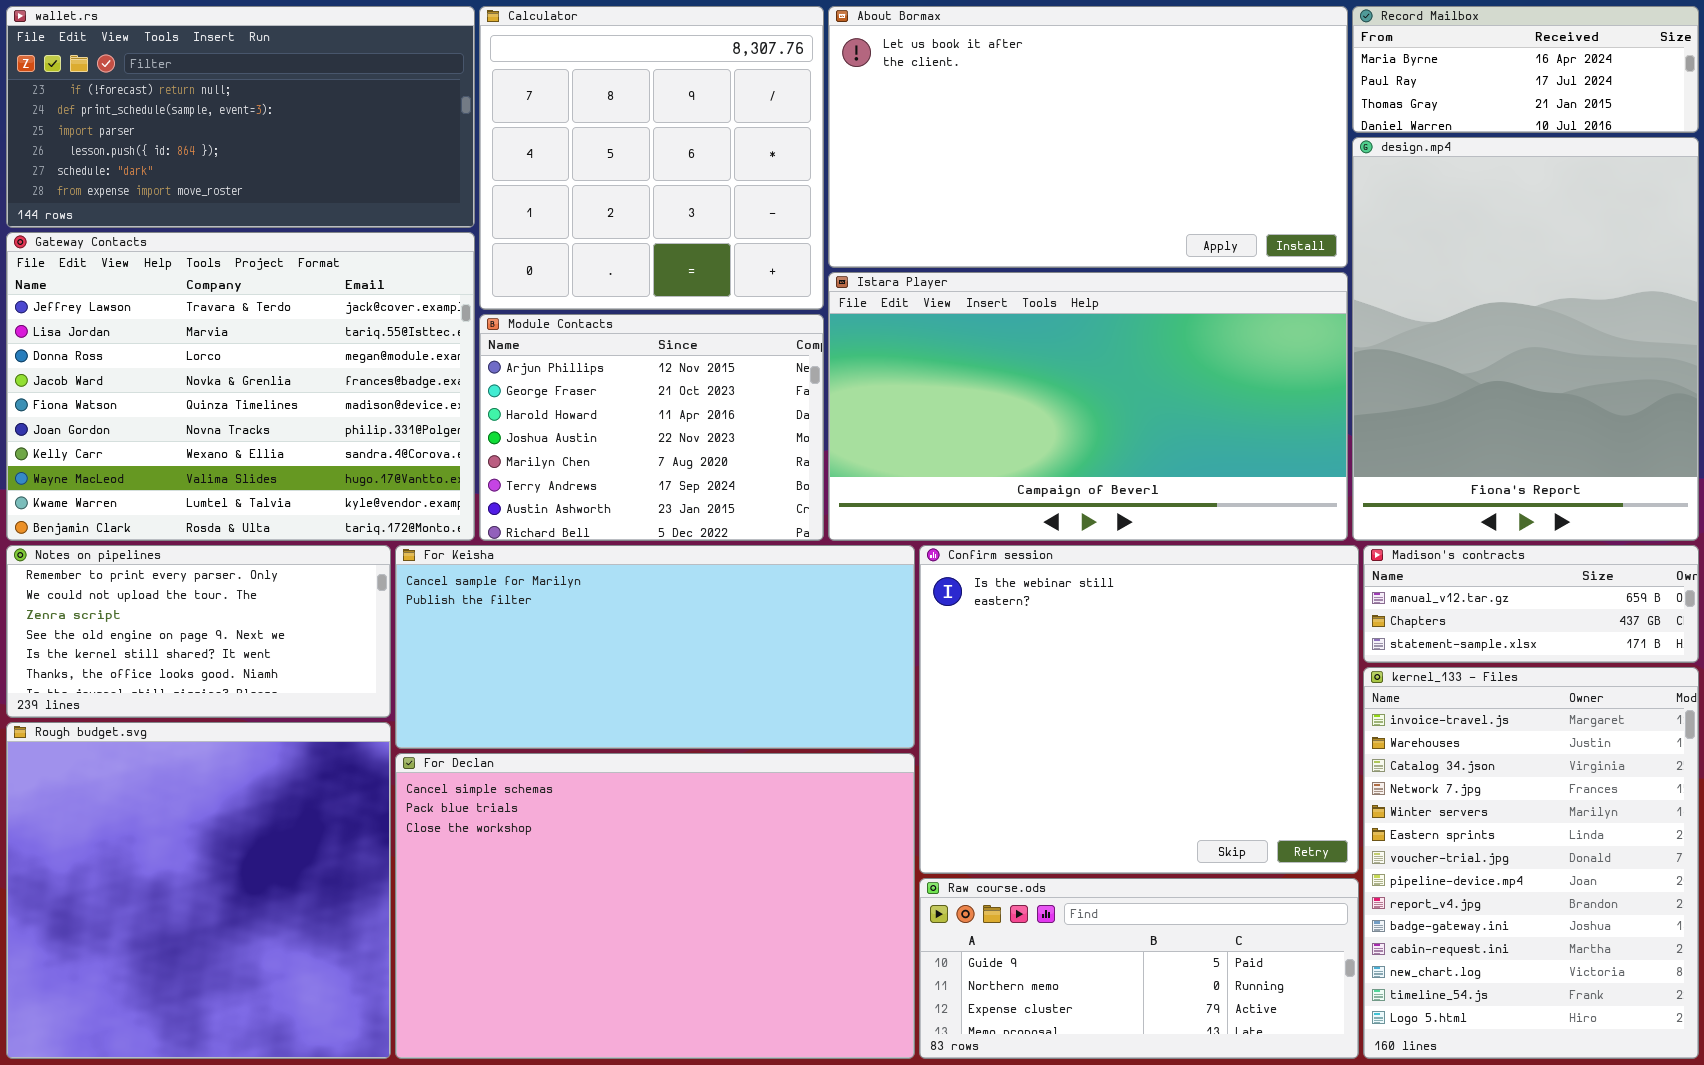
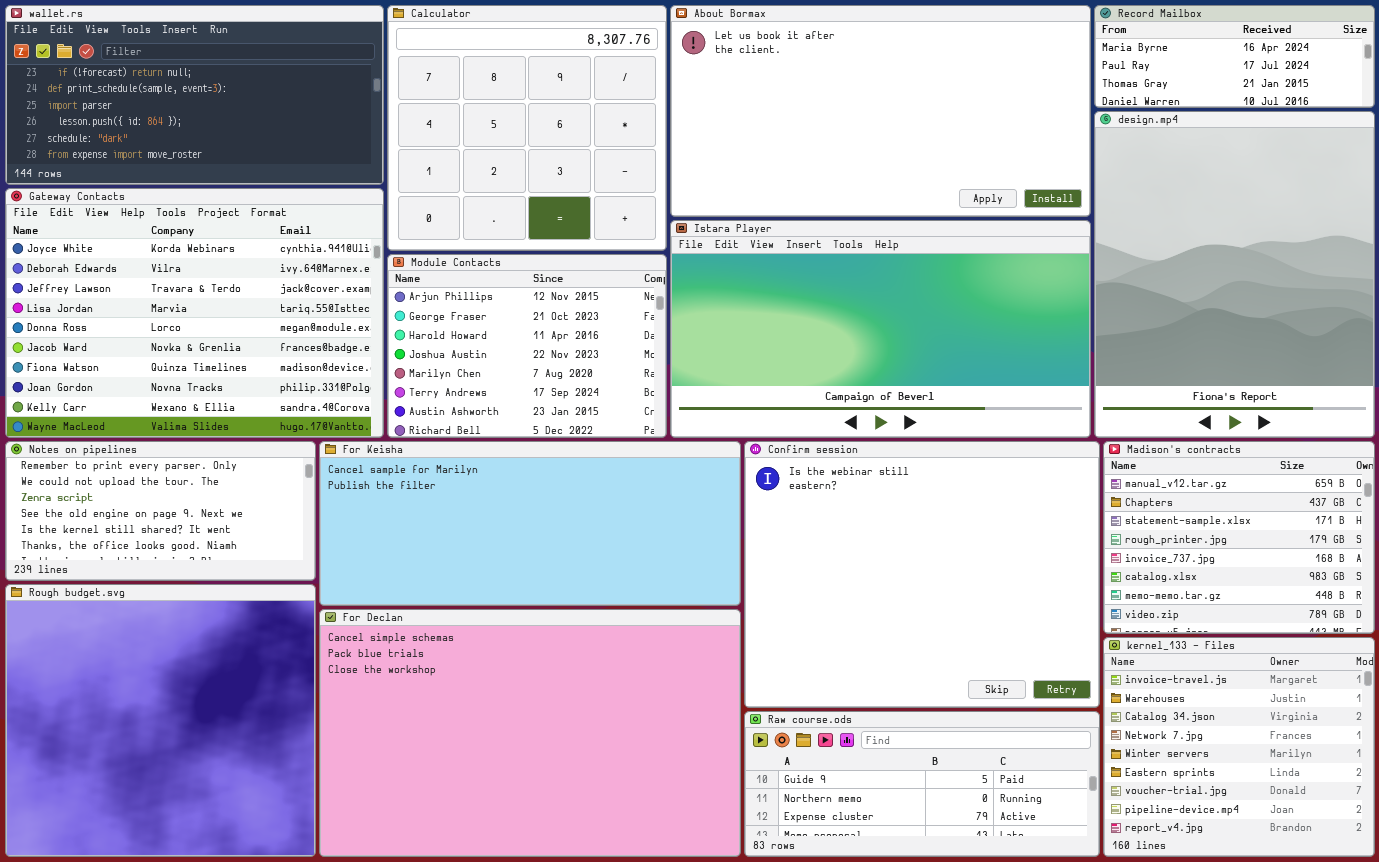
Gateway Contacts: [6,232,475,541] -> [5,188,384,438], scrolled up 2 rows
Madison's contracts: [1363,545,1699,663] -> [1103,441,1375,634], resized
kernel_133 - Files: [1363,667,1699,1059] -> [1103,637,1375,857], resized

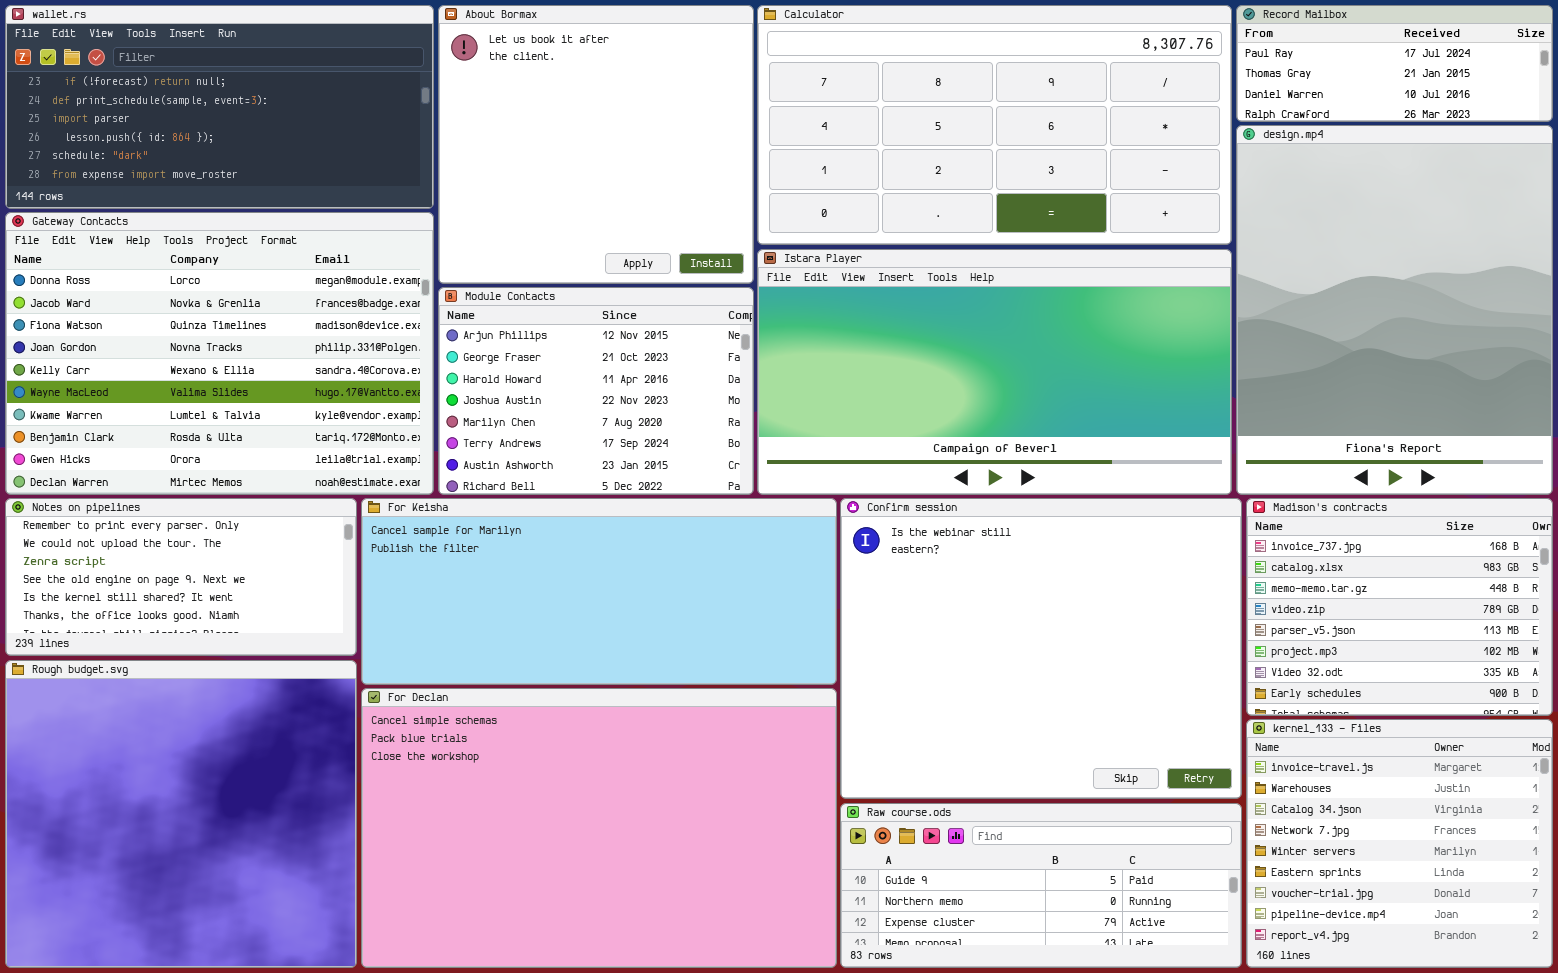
Calculator: [387,5,667,251] -> [757,5,1232,245], moved, resized
About Bormax: [670,5,1091,217] -> [438,5,754,284], moved, resized
Record Mailbox: [1094,5,1375,108] -> [1236,5,1553,122], scrolled down 1 row
Gateway Contacts: [5,188,384,438] -> [5,212,434,495], scrolled down 4 rows
Madison's contracts: [1103,441,1375,634] -> [1246,498,1553,716], scrolled down 4 rows

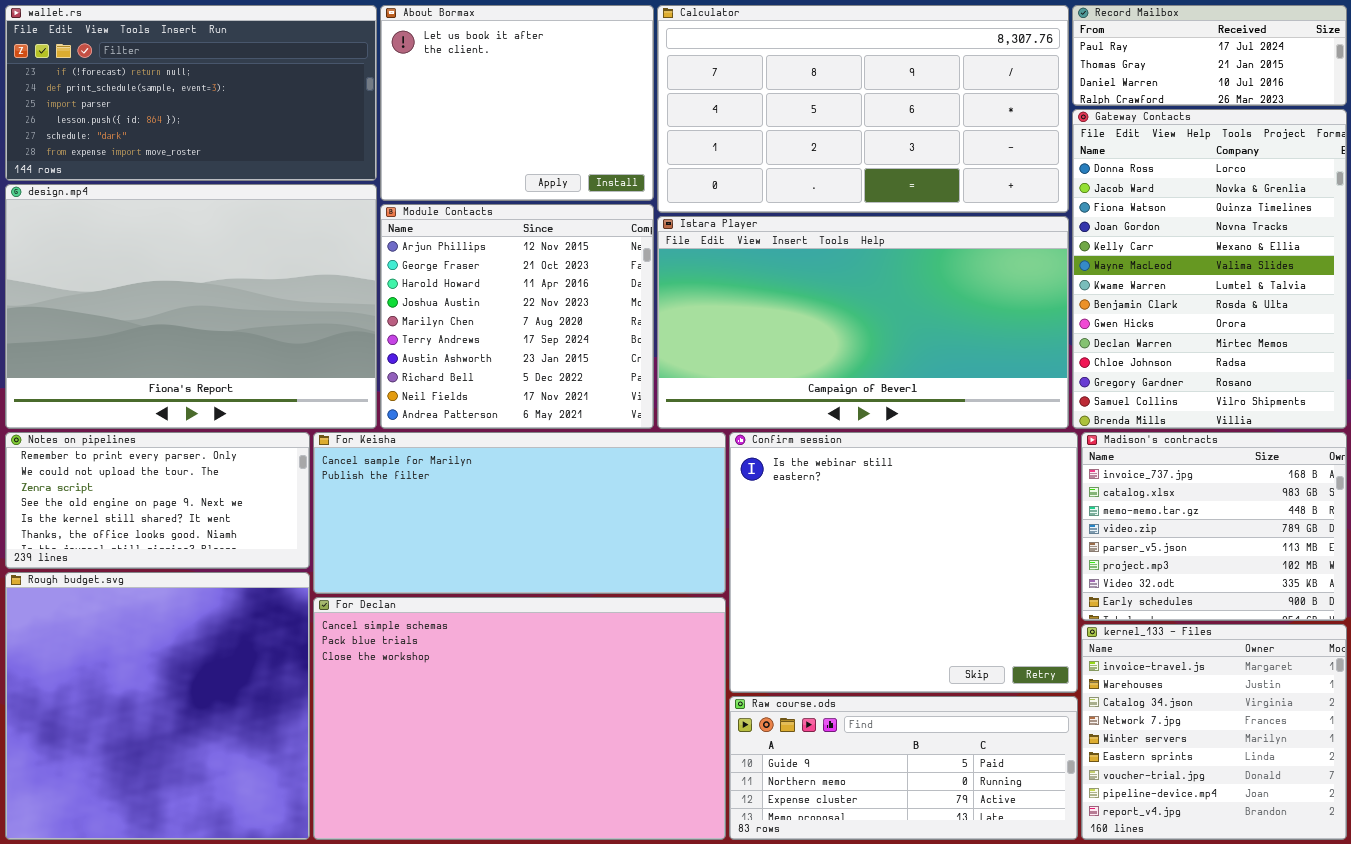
About Bormax: [438,5,754,284] -> [380,5,654,201], resized
design.mp4: [1236,125,1553,495] -> [5,184,377,429], moved, resized
Gateway Contacts: [5,212,434,495] -> [1072,109,1347,429], moved, resized
Module Contacts: [438,287,754,495] -> [380,204,654,429], resized

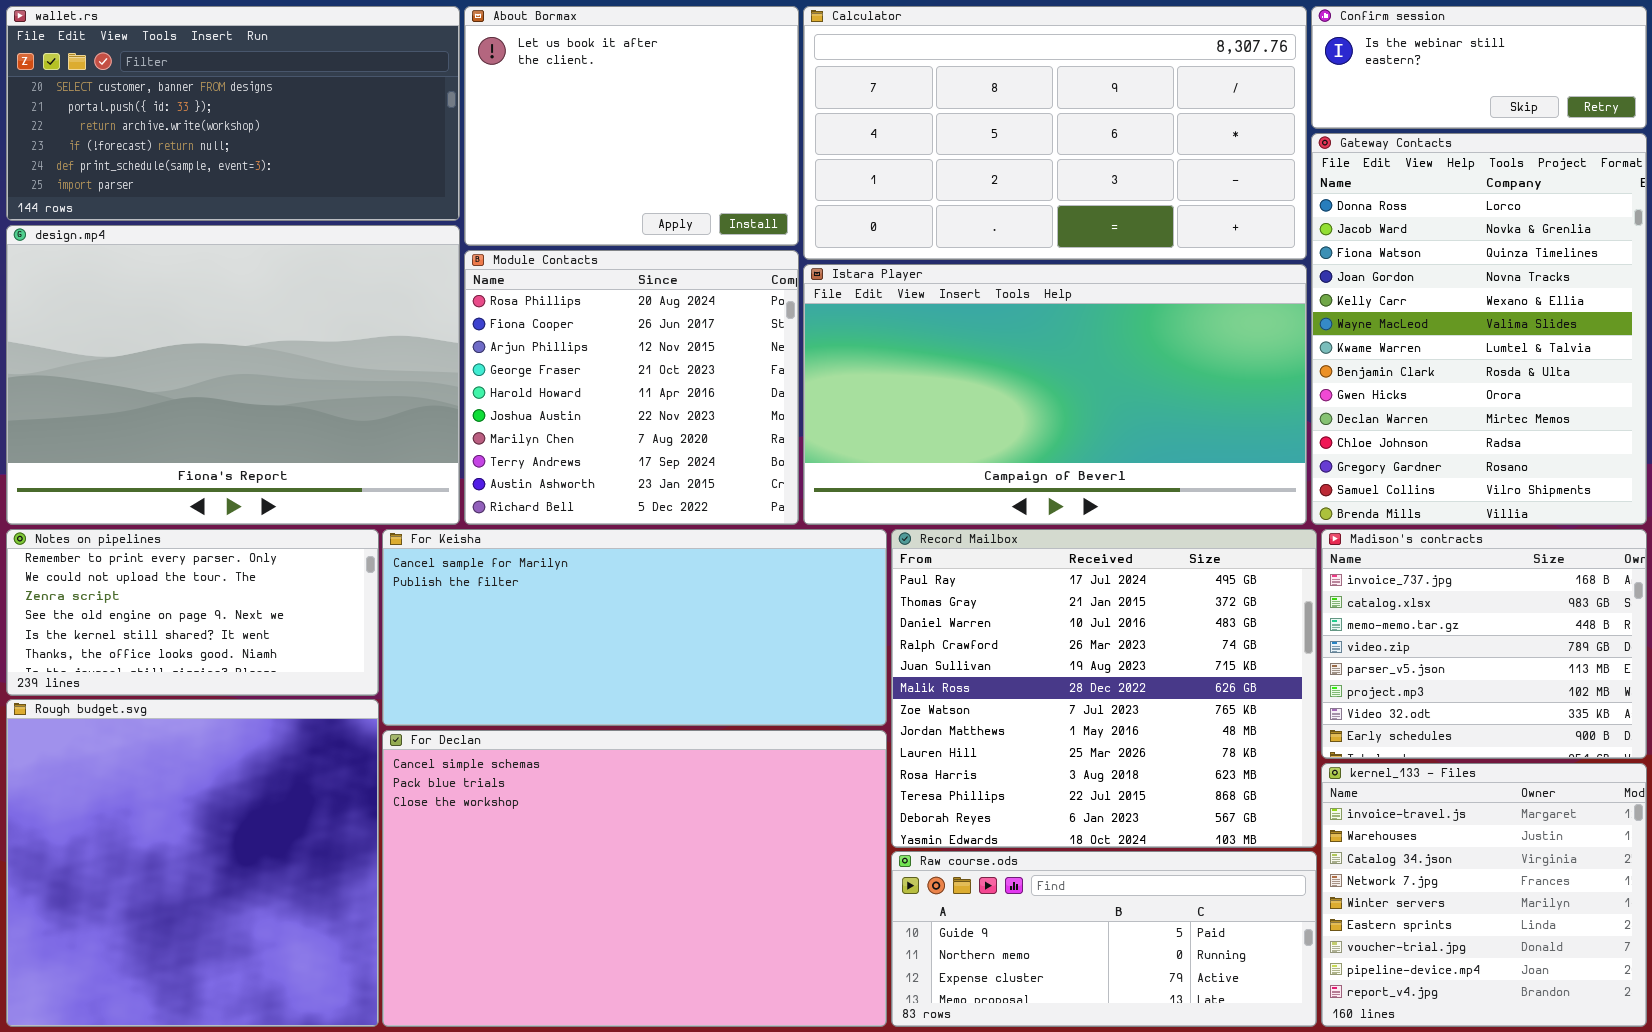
wallet.rs: [5,5,377,181] -> [6,6,460,221], scrolled up 3 rows
Record Mailbox: [1072,5,1347,106] -> [891,529,1317,848], moved, resized
Module Contacts: [380,204,654,429] -> [464,250,799,525], scrolled up 2 rows
Confirm session: [729,432,1078,693] -> [1311,6,1647,129], moved, resized

